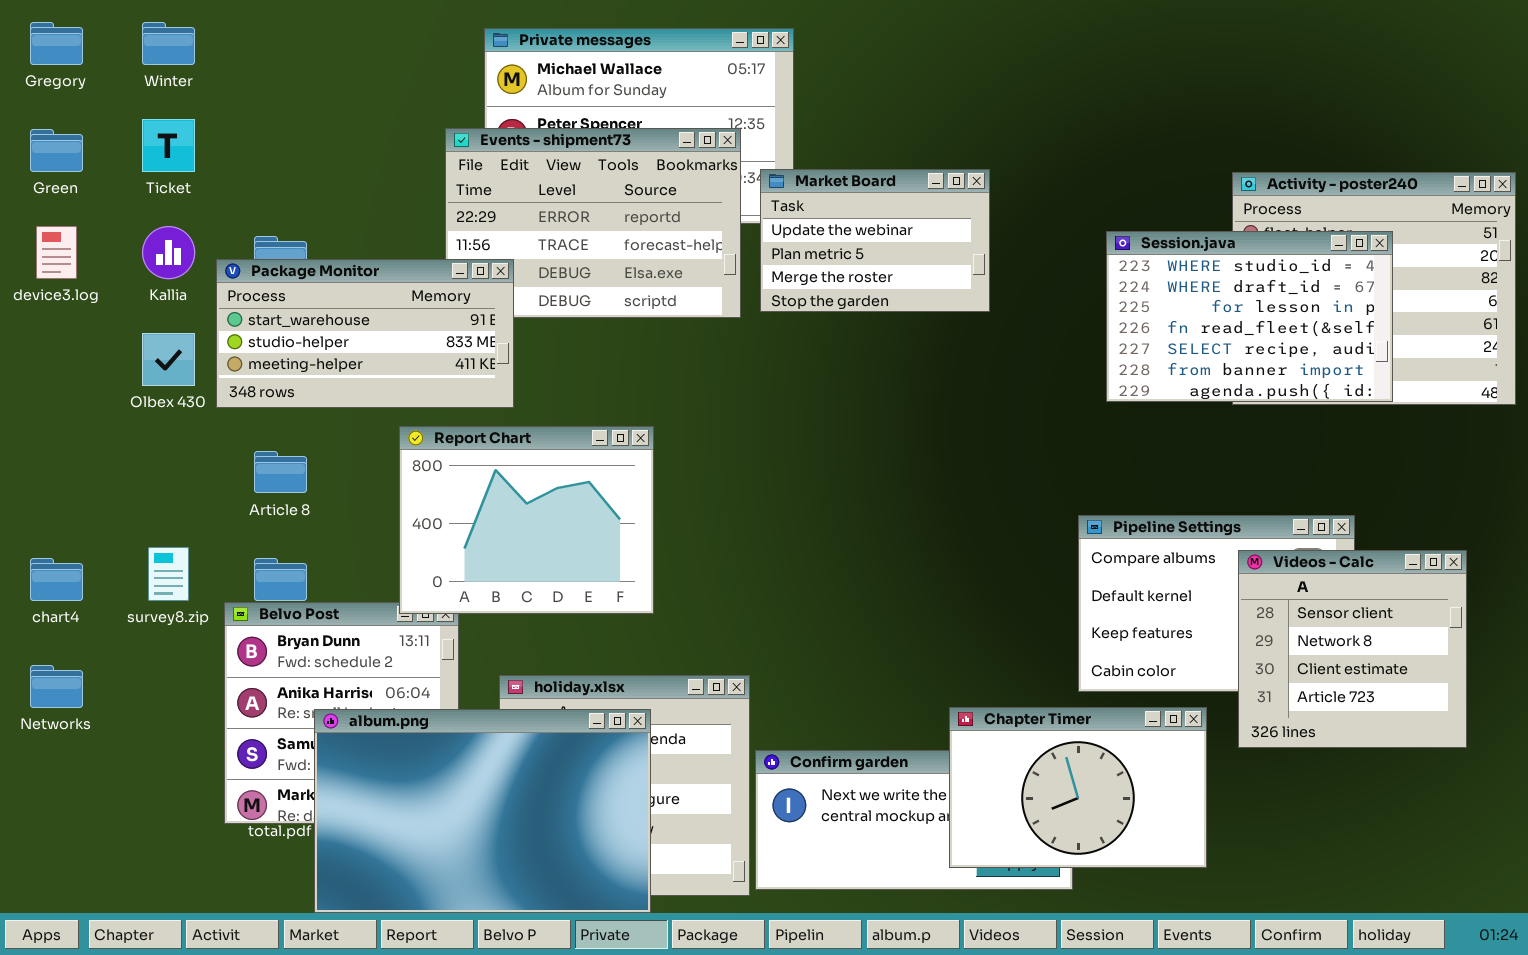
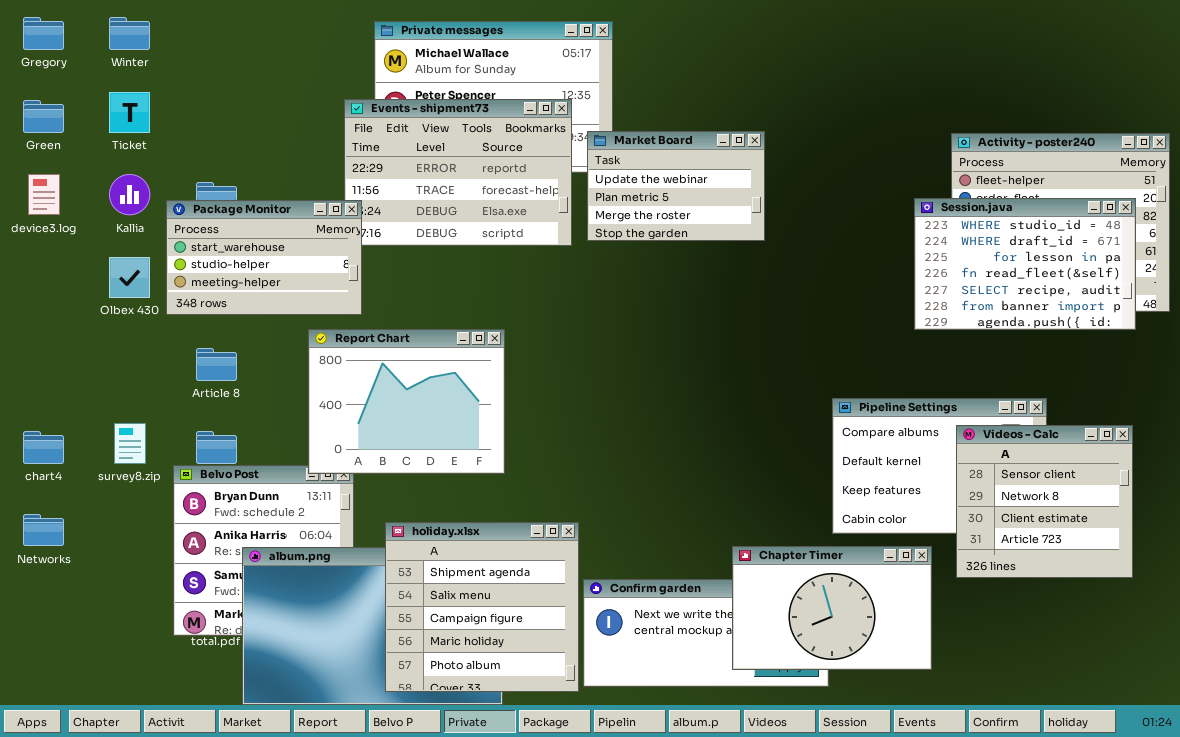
Session.java: [1106,231,1393,402] -> [914,198,1136,330], moved
Package Monitor: [216,259,514,408] -> [166,200,362,315], resized
holiday.xlsx: [499,675,750,896] -> [385,522,579,692], raised

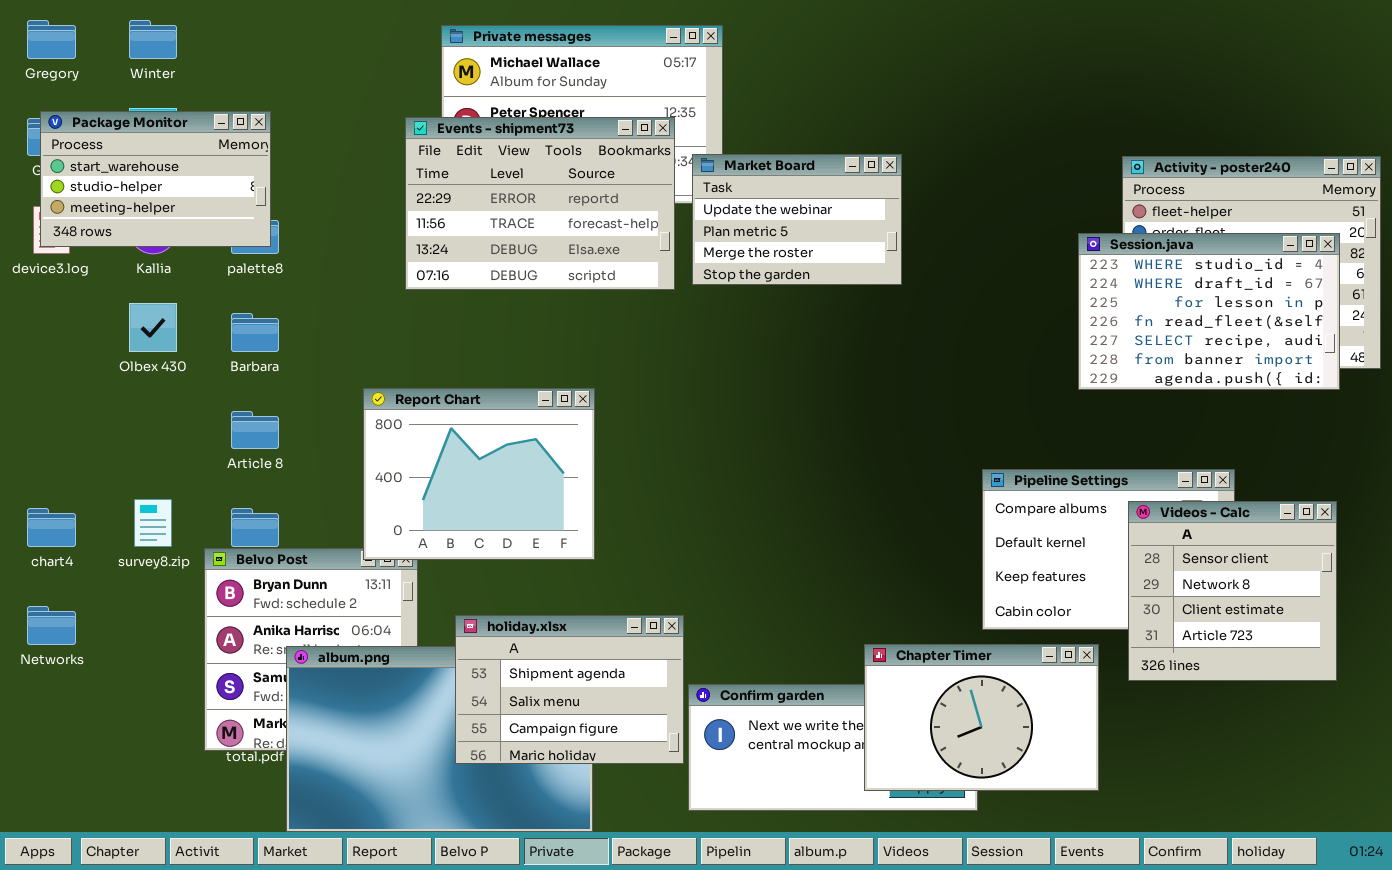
Package Monitor: [166,200,362,315] -> [40,111,271,247], moved
holiday.xlsx: [385,522,579,692] -> [455,615,684,764], resized

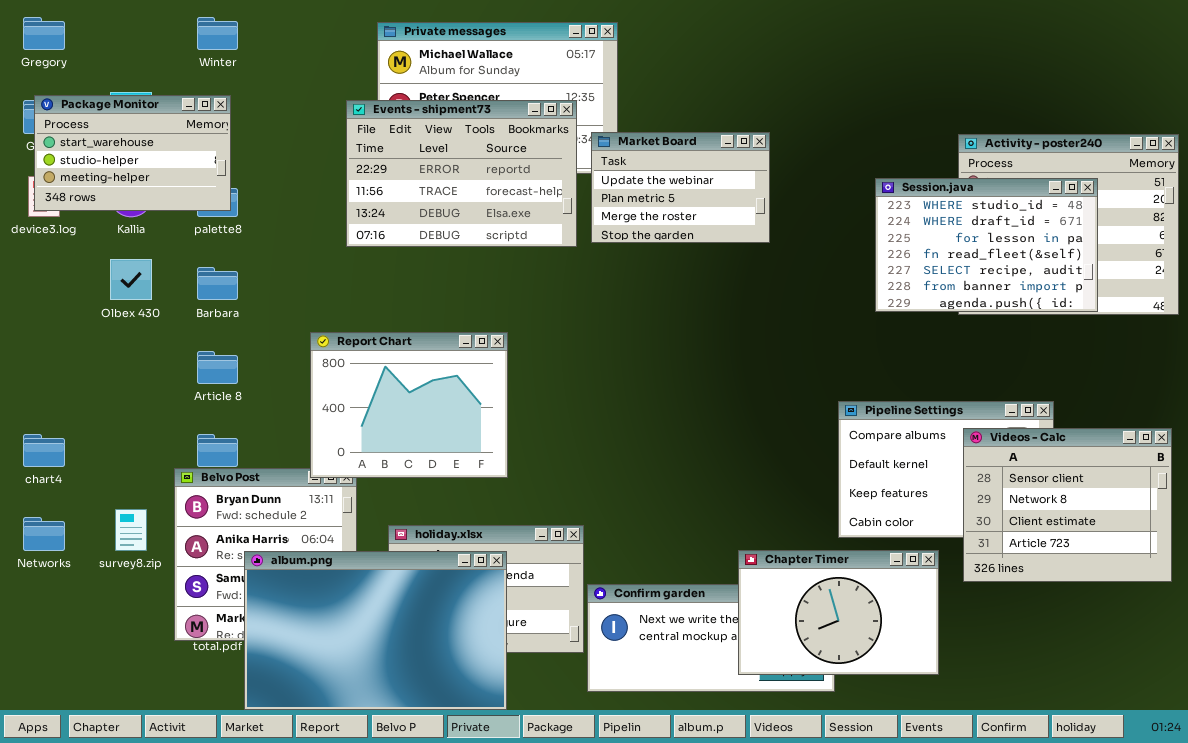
Winter: [129,20,177,59] -> [197,17,238,50], moved
Session.java: [1078,233,1340,390] -> [875,178,1098,312], moved
survey8.zip: [134,499,172,547] -> [115,509,147,551], moved
Videos - Calc: [1128,501,1337,681] -> [963,428,1172,582], resized
album.png: [286,646,593,832] -> [244,551,507,710], raised

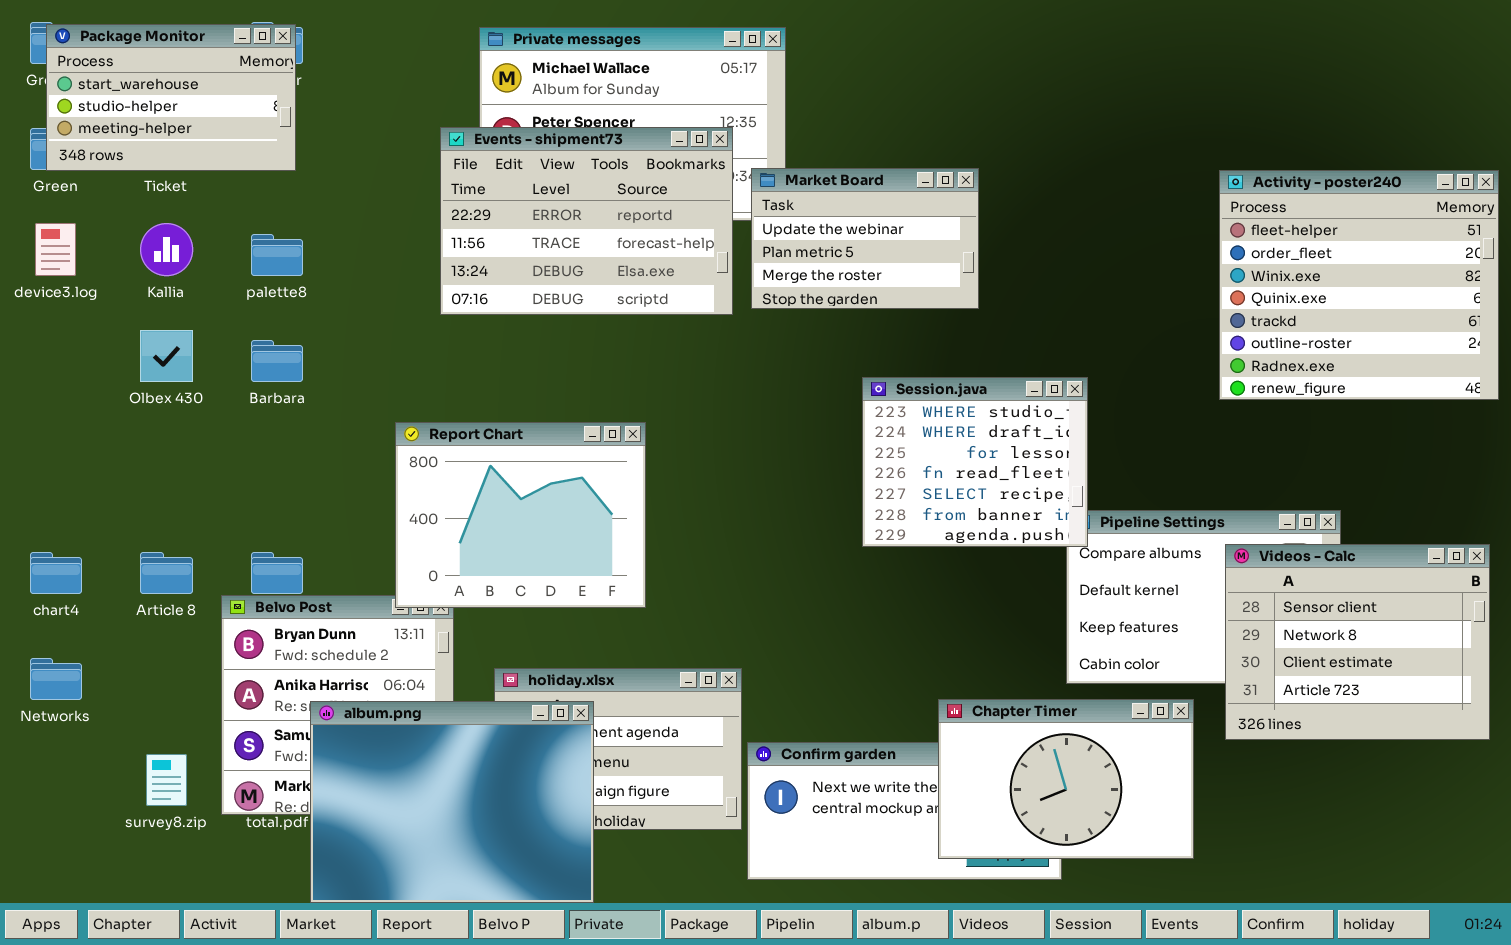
Package Monitor: [34,95,231,211] -> [46,24,296,171], moved
Session.java: [875,178,1098,312] -> [862,377,1088,547], moved, resized
Article 8: [197,351,238,384] -> [140,552,193,594], moved
survey8.zip: [115,509,147,551] -> [146,754,187,806], moved
album.png: [244,551,507,710] -> [310,701,594,903], resized

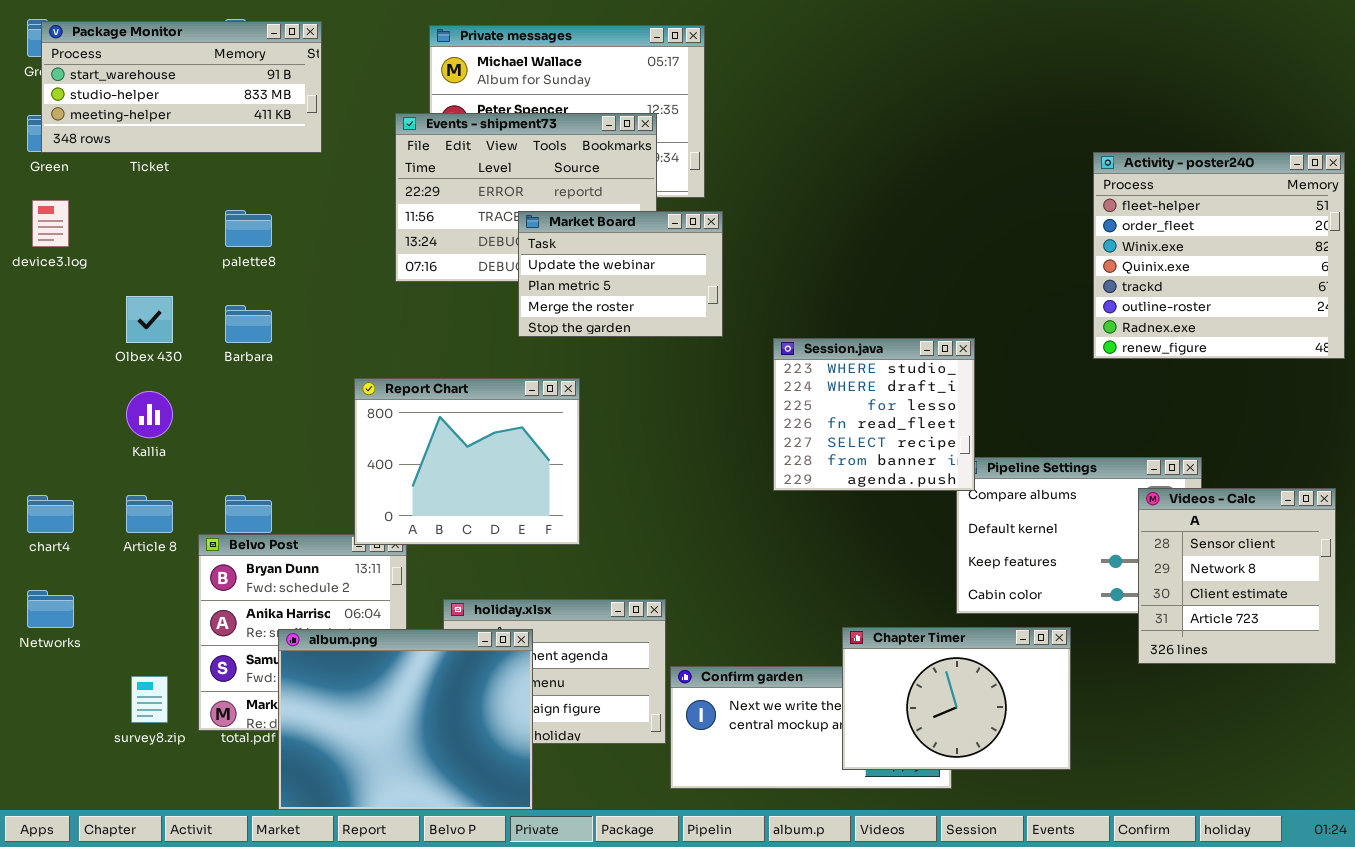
Package Monitor: [46,24,296,171] -> [41,21,322,153], resized
Market Board: [751,168,979,309] -> [518,211,723,337], moved
Kallia: [140,223,193,276] -> [126,391,173,438], moved
Videos - Calc: [1225,544,1490,740] -> [1138,488,1336,664], resized

